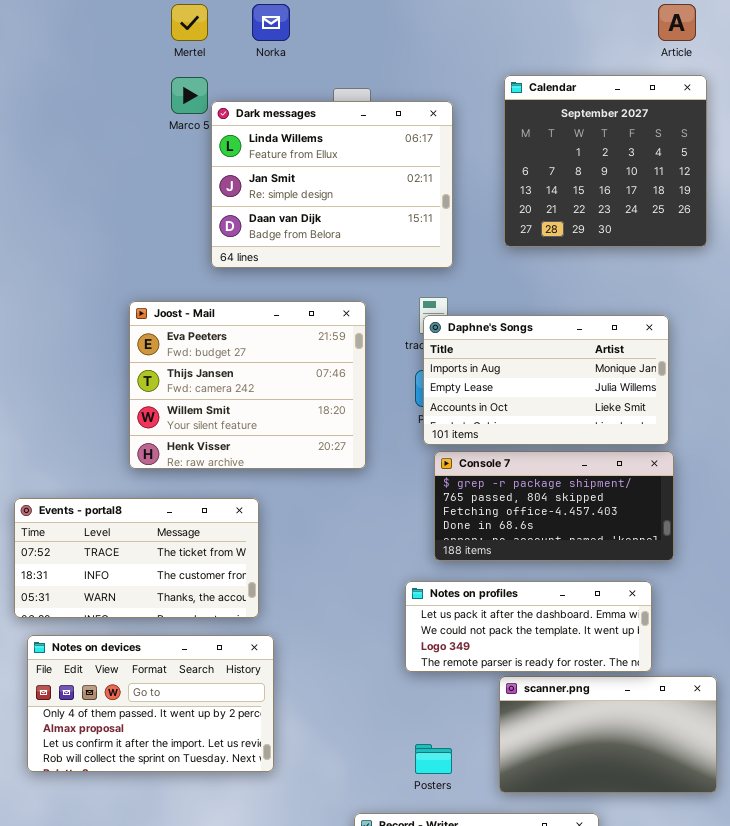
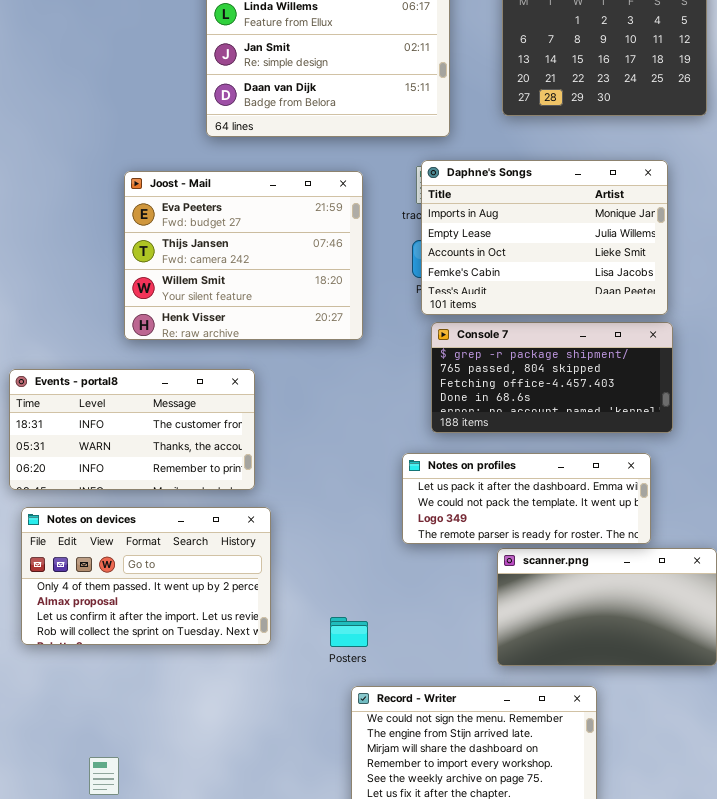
Daphne's Songs: [423,315,669,445] -> [421,160,668,315], resized
Events - portal8: [14,498,259,618] -> [9,369,255,490], scrolled down 1 row
Posters: [415,744,452,774] -> [330,617,368,647], moved

